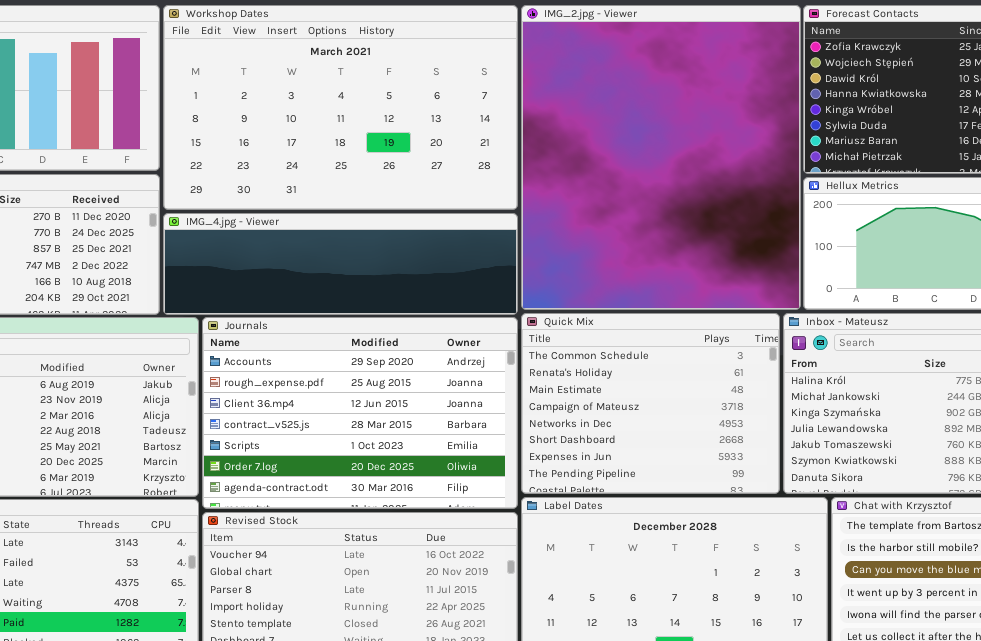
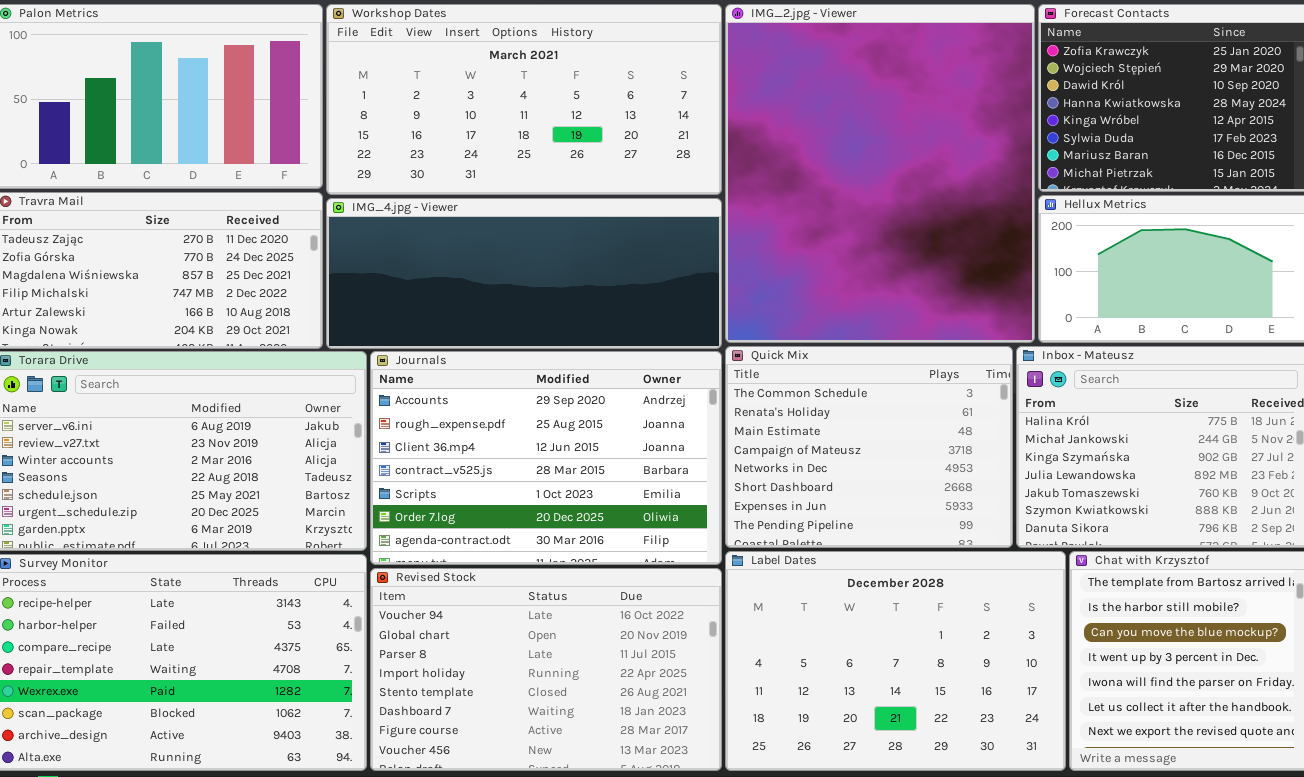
Workshop Dates: [163,5,518,210] -> [326,4,722,195], resized
IMG_4.jpg - Viewer: [163,213,518,315] -> [326,198,722,349], resized

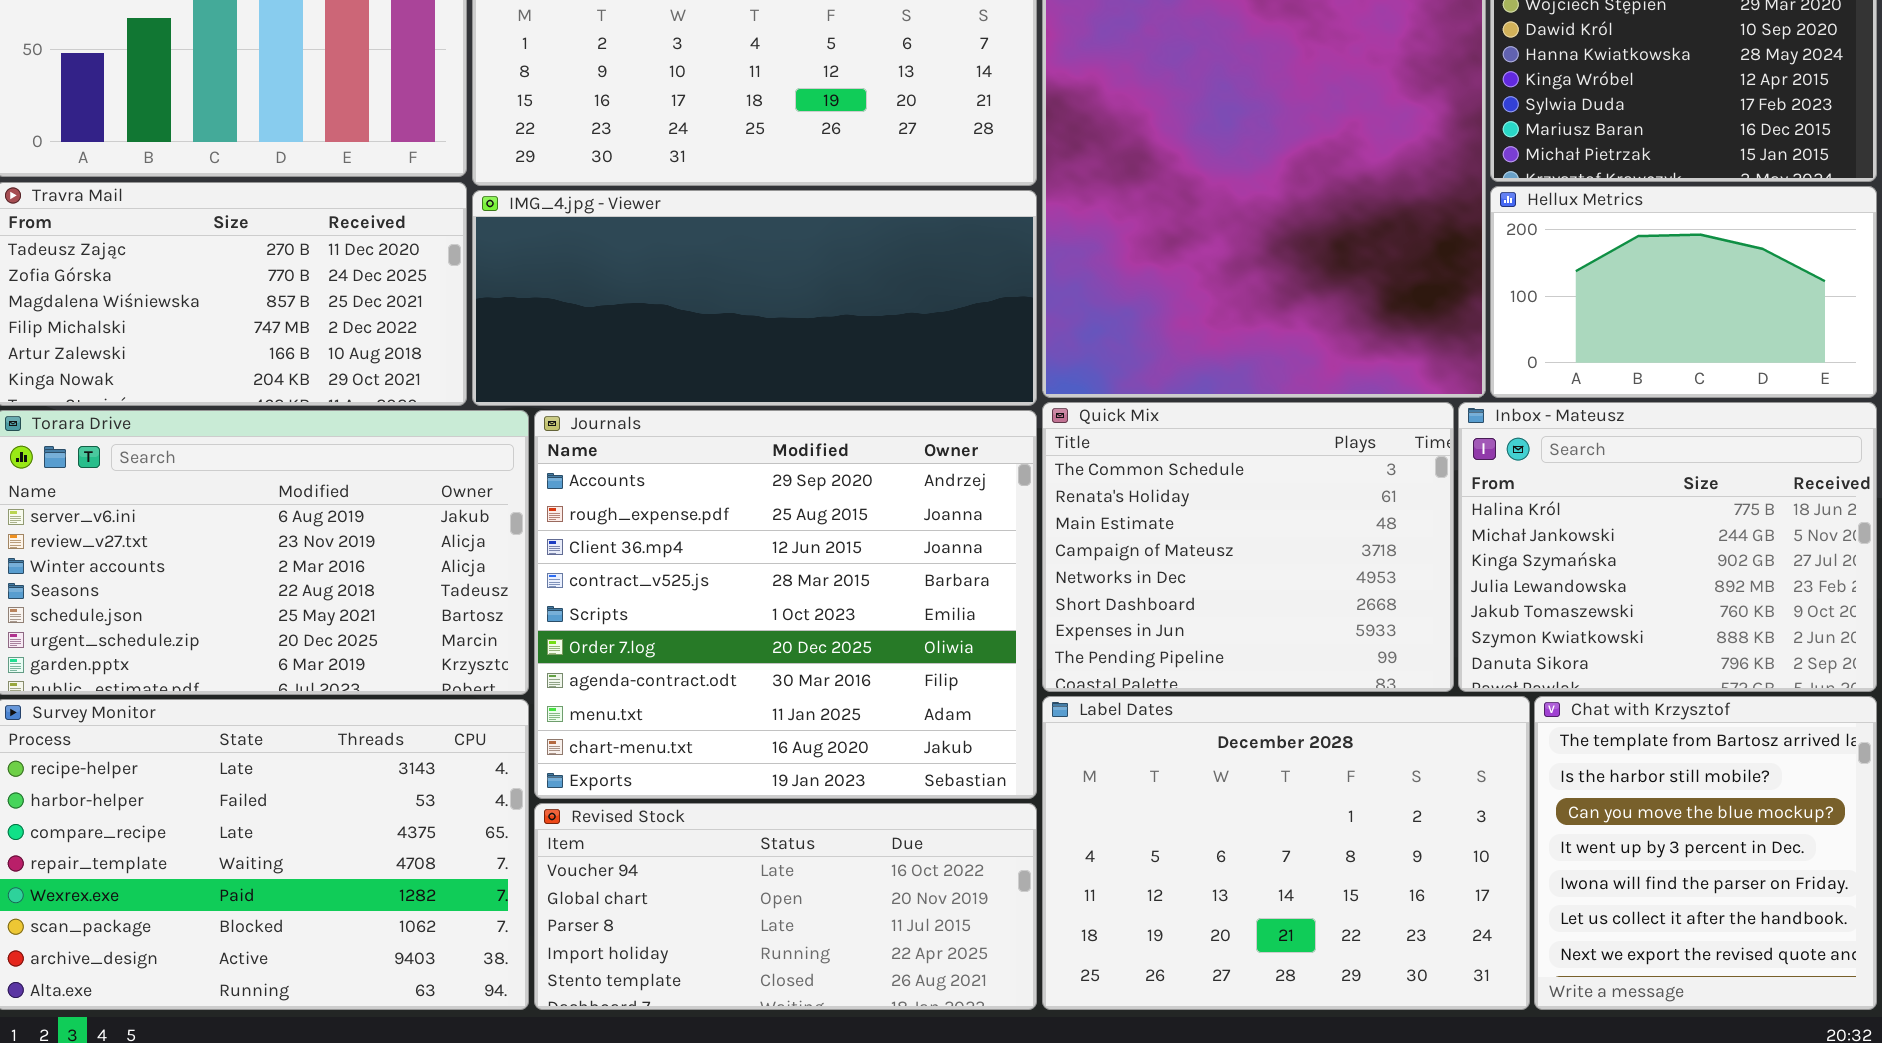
Journals: [370,351,722,565] -> [534,410,1037,799], resized
Revised Stock: [370,568,722,771] -> [534,803,1037,1010], resized

